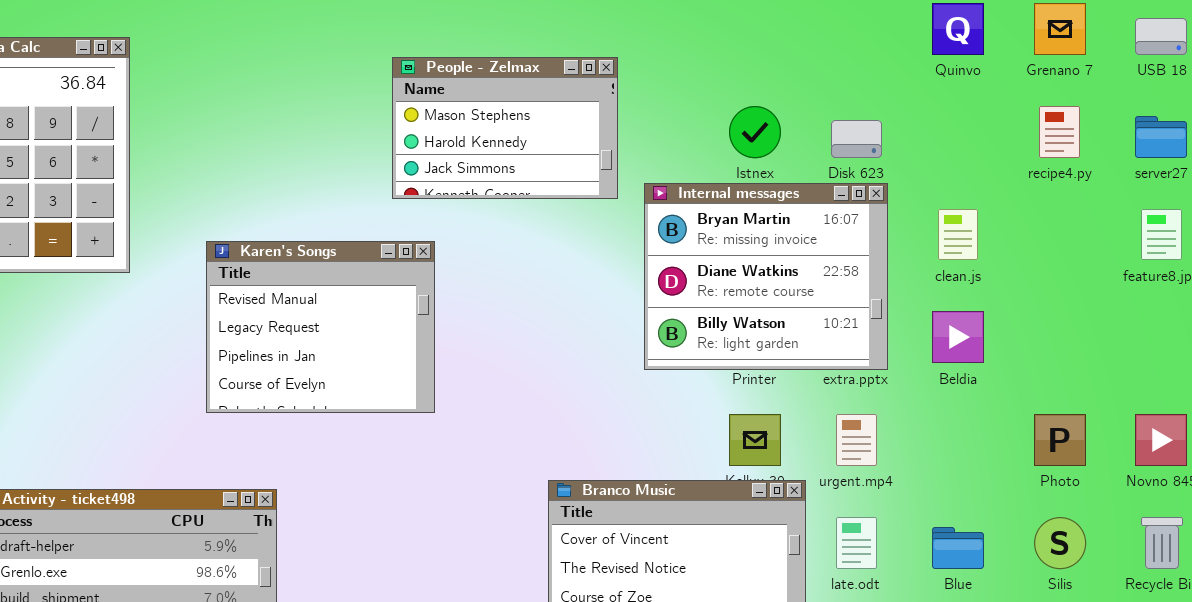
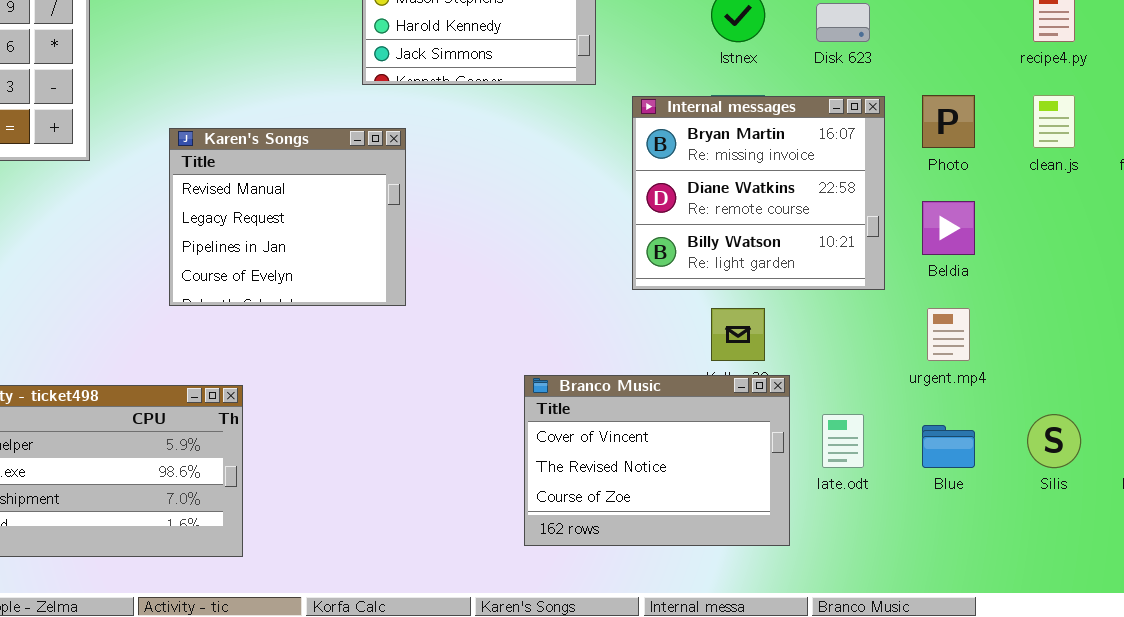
Internal messages: [644,183,888,370] -> [632,96,885,290], moved
clean.js: [938,209,978,260] -> [1033,95,1075,148], moved
urgent.mp4: [836,414,877,466] -> [927,308,970,361], moved
Photo: [1034,414,1086,466] -> [922,95,975,148], moved

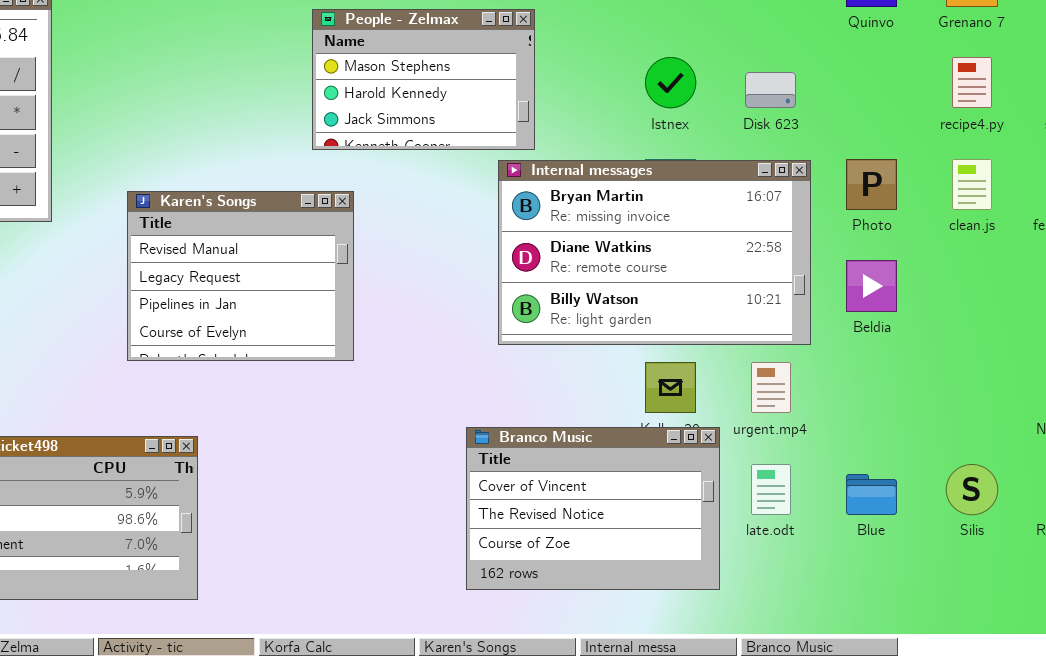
Internal messages: [632,96,885,290] -> [498,160,811,345], resized
urgent.mp4: [927,308,970,361] -> [751,362,791,413], moved

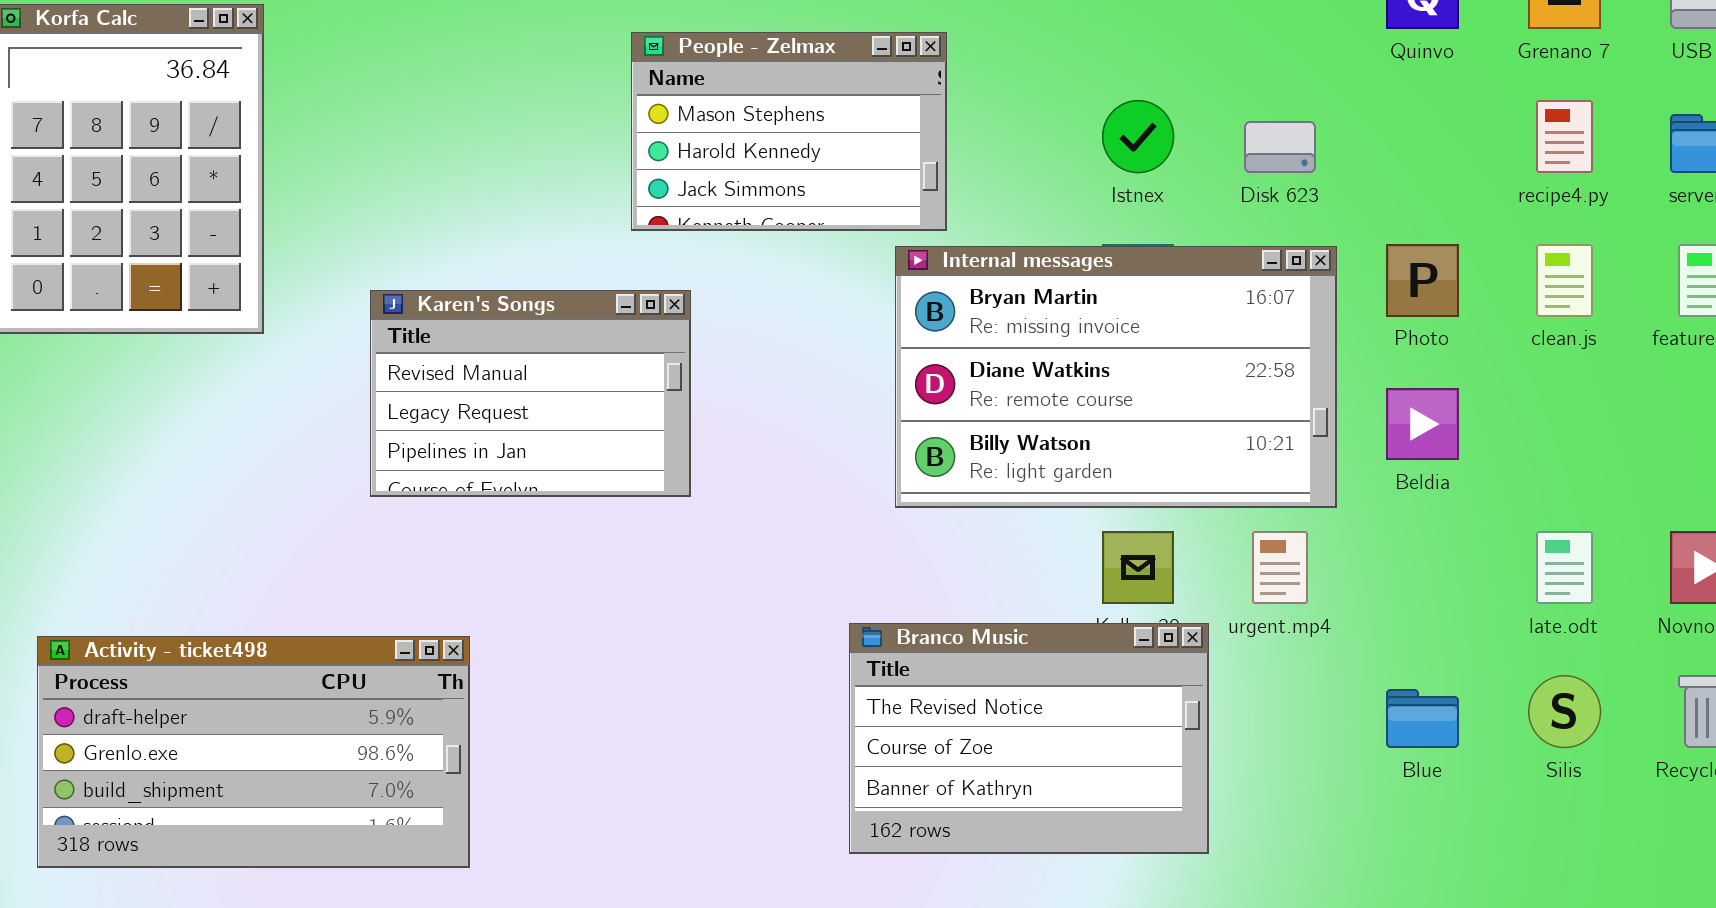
Karen's Songs: [127,191,354,361] -> [370,290,691,497], resized
Branco Music: [466,427,720,590] -> [849,623,1209,854], scrolled down 1 row
late.odt: [751,464,791,515] -> [1536,531,1593,604], moved

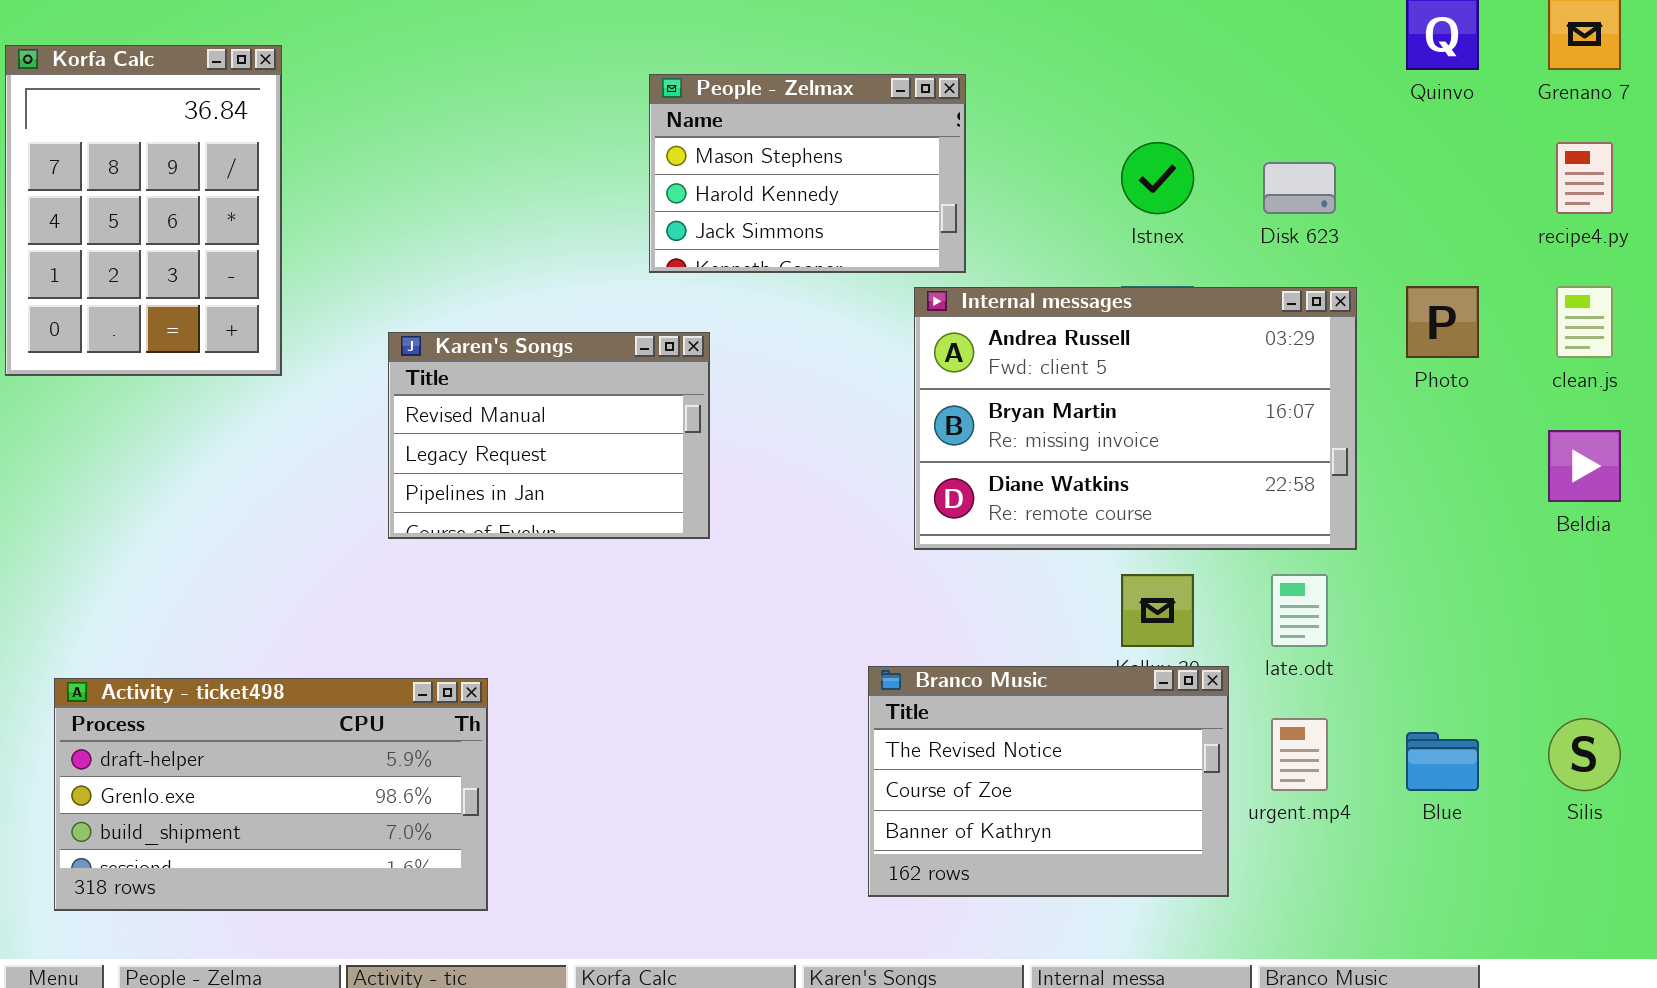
Internal messages: [895,246,1337,508] -> [914,287,1357,550], scrolled up 1 row
Beldia: [1386,388,1459,460] -> [1548,430,1621,502], moved
urgent.mp4: [1252,531,1308,604] -> [1271,718,1328,791], moved
late.odt: [1536,531,1593,604] -> [1271,574,1328,647], moved

